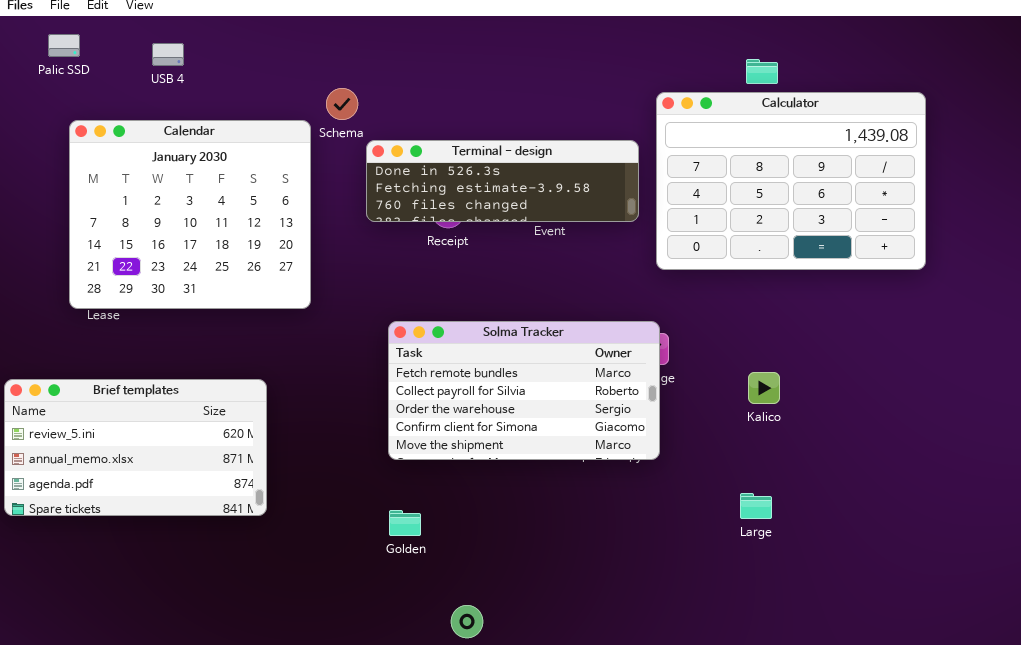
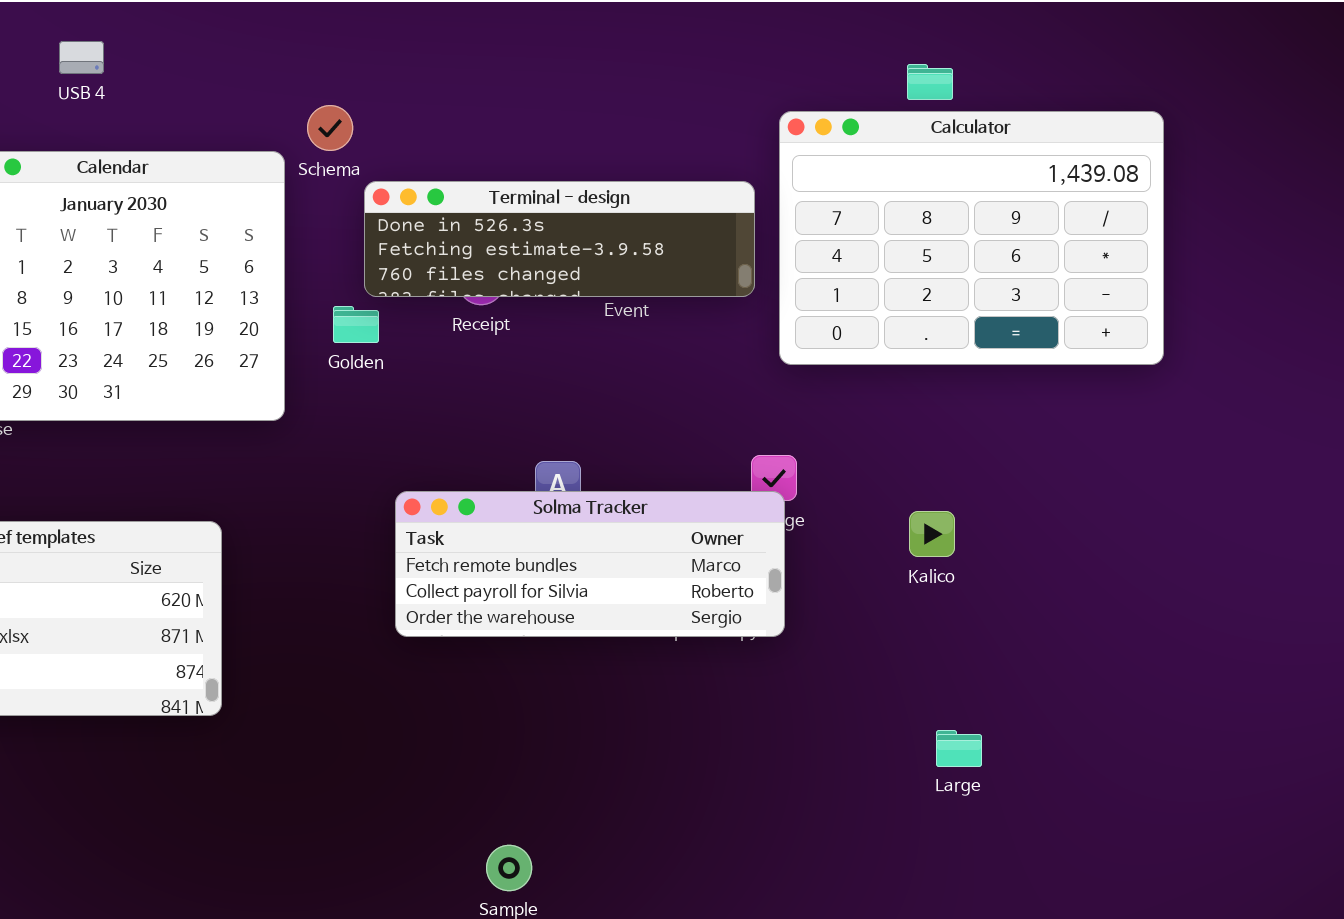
Solma Tracker: [388,321,660,460] -> [395,491,785,637], resized
Large: [740,493,772,519] -> [936,730,982,767], moved
Golden: [389,510,421,536] -> [333,306,379,343], moved

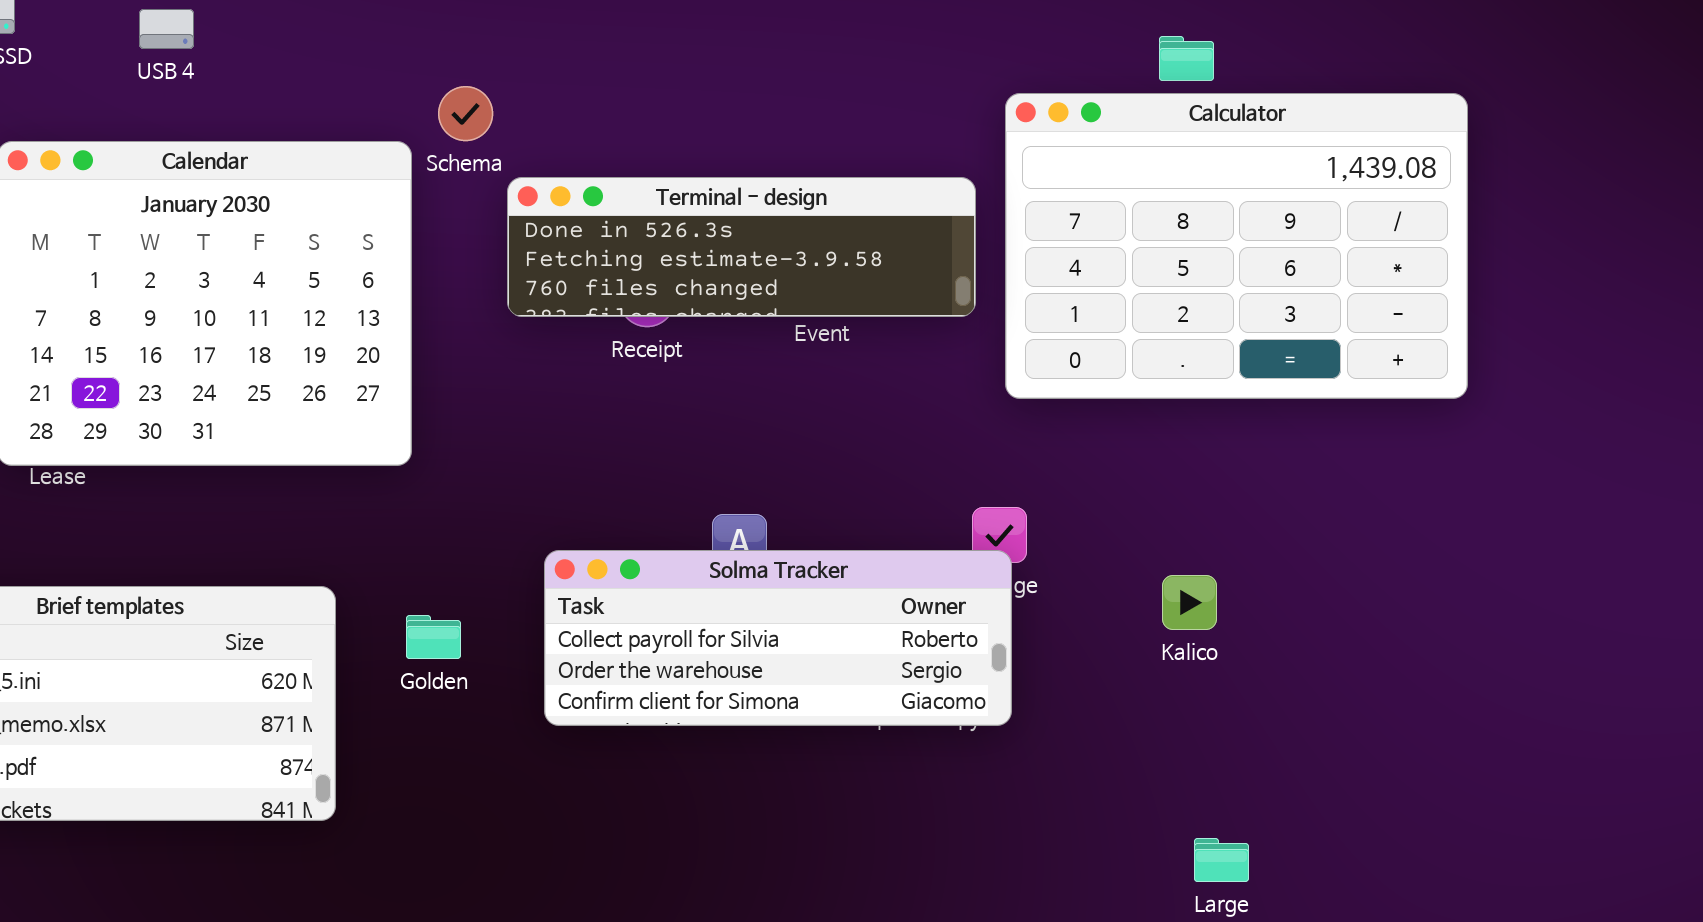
Golden: [333,306,379,343] -> [406,615,461,659], moved
Solma Tracker: [395,491,785,637] -> [544,550,1012,726], scrolled down 1 row

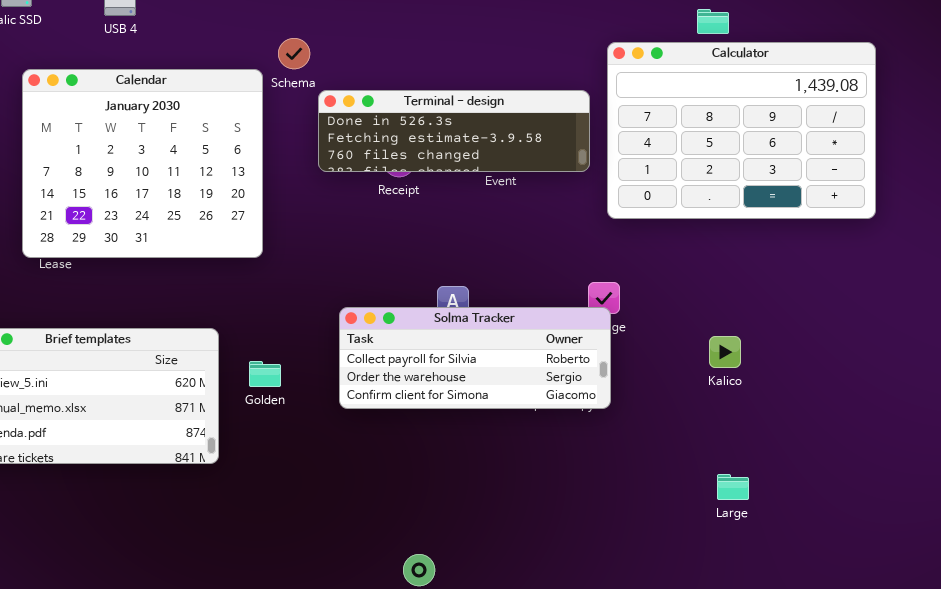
Kalico: [1162,575,1217,630] -> [709,336,741,368], moved
Golden: [406,615,461,659] -> [249,361,281,387], moved

